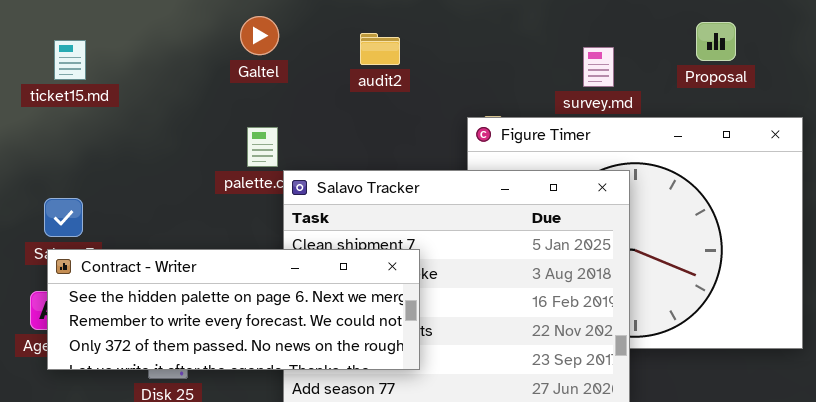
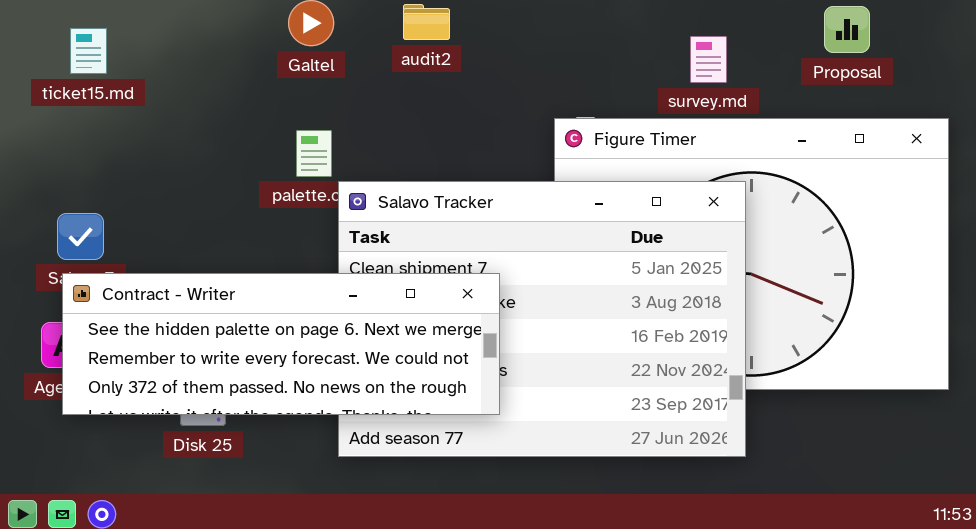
audit2: [360,33,400,65] -> [403,4,450,40], moved

